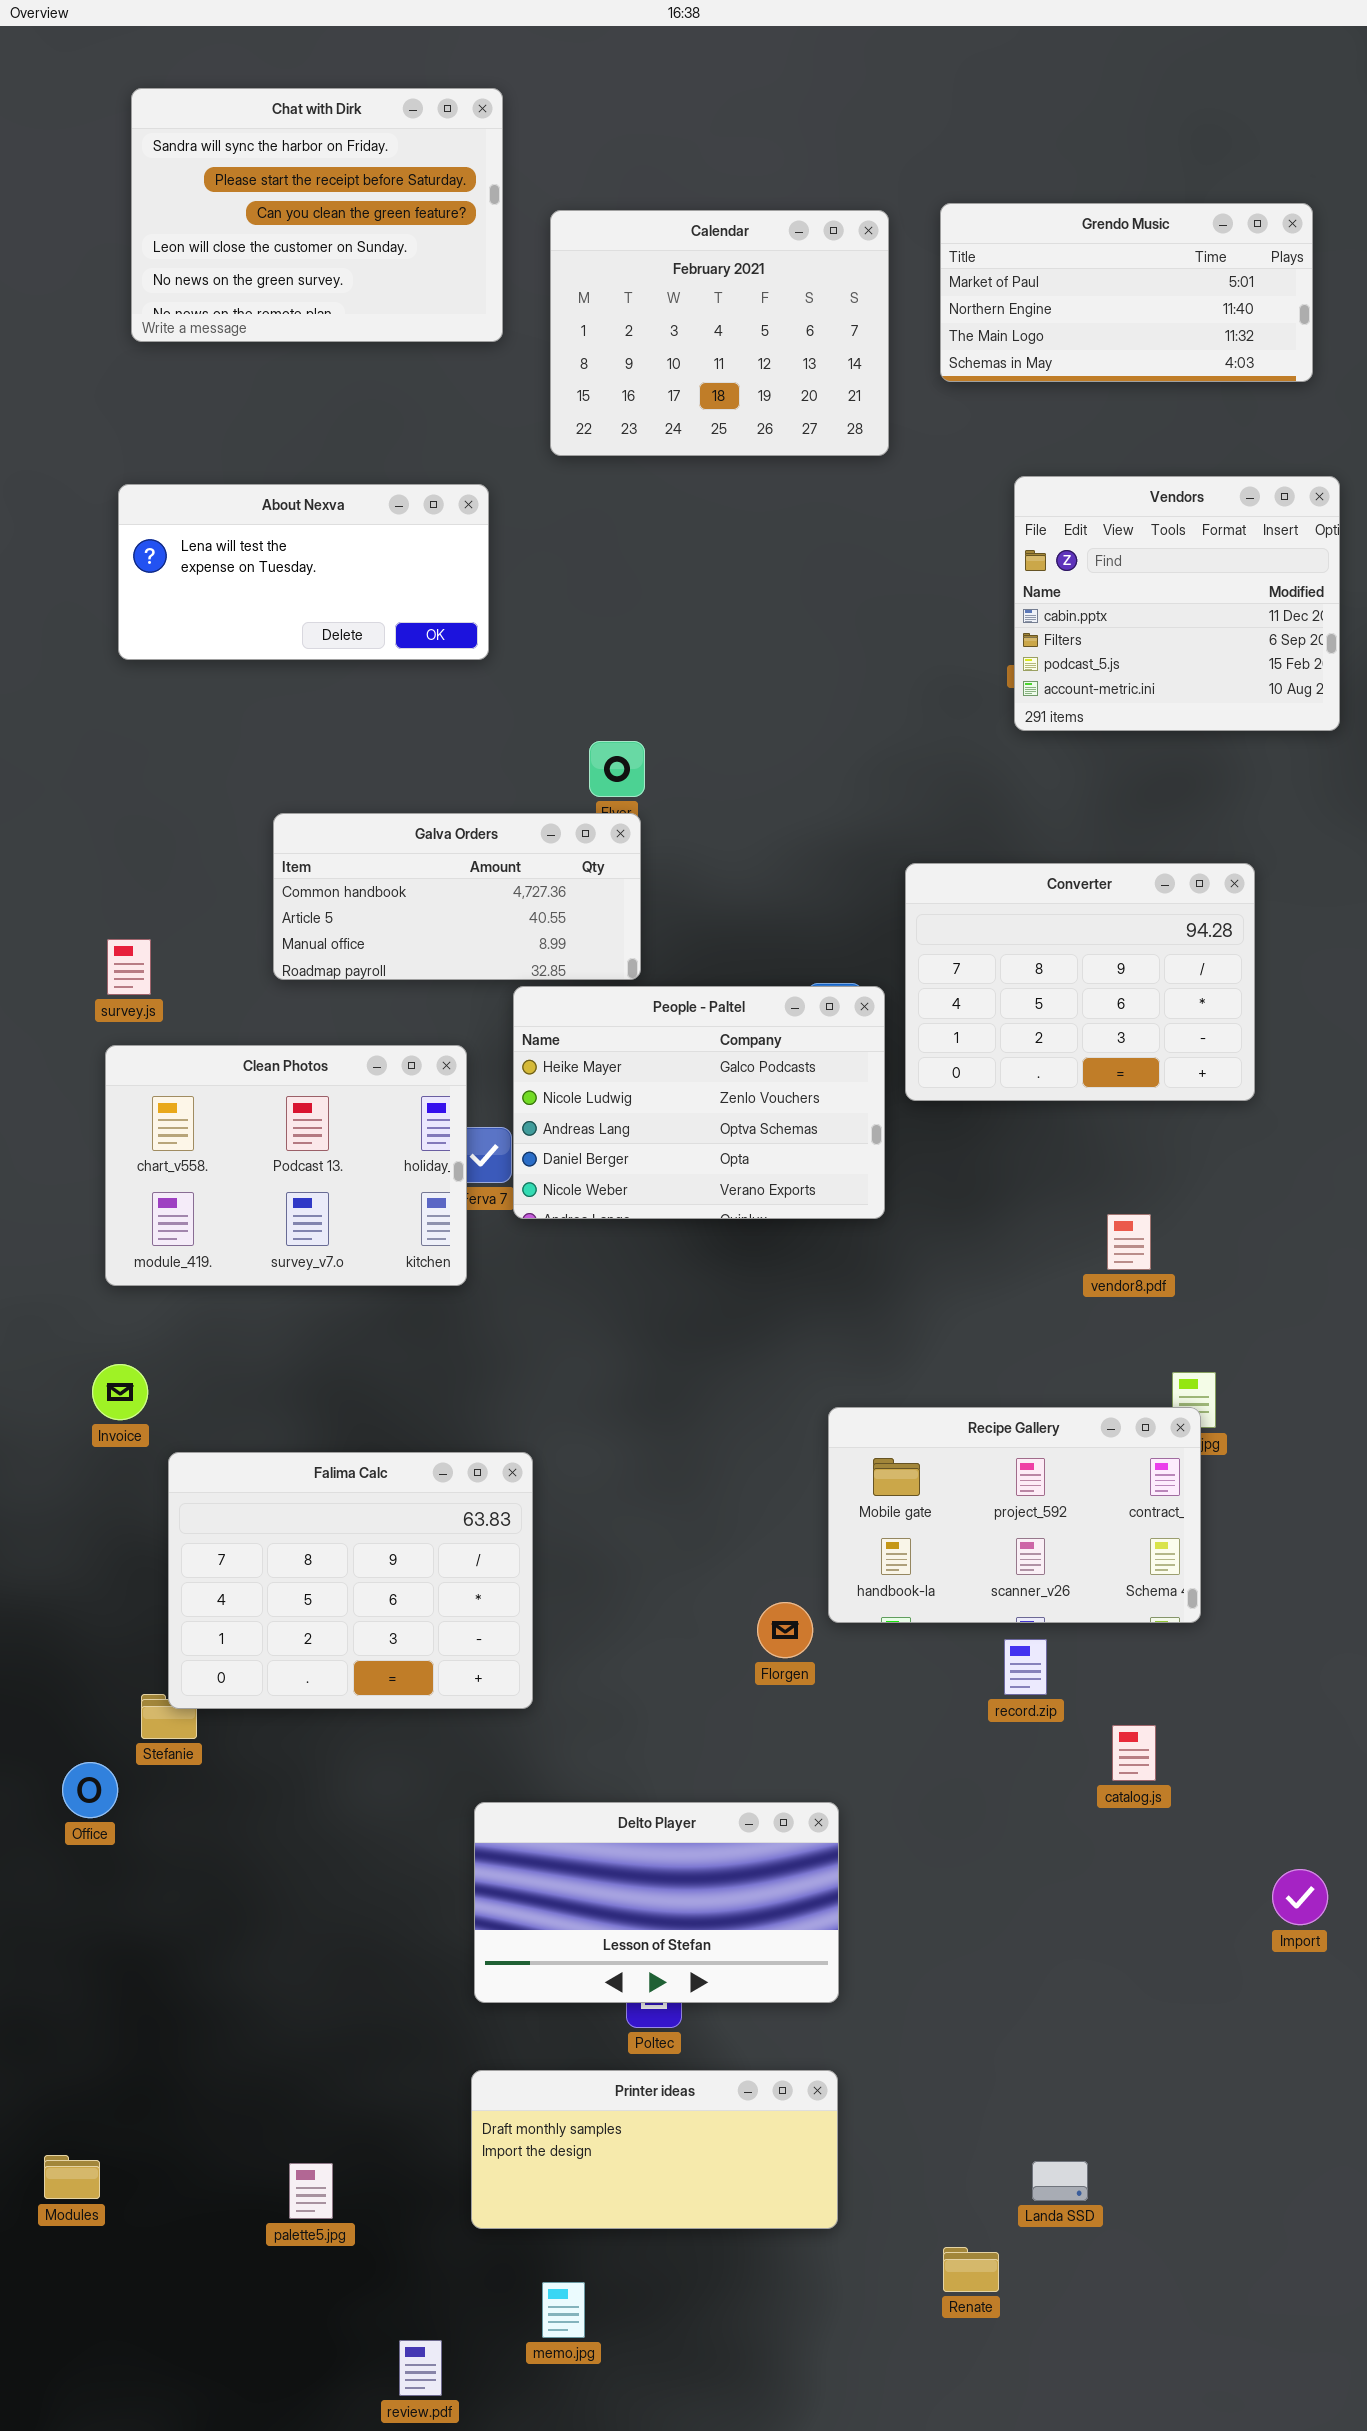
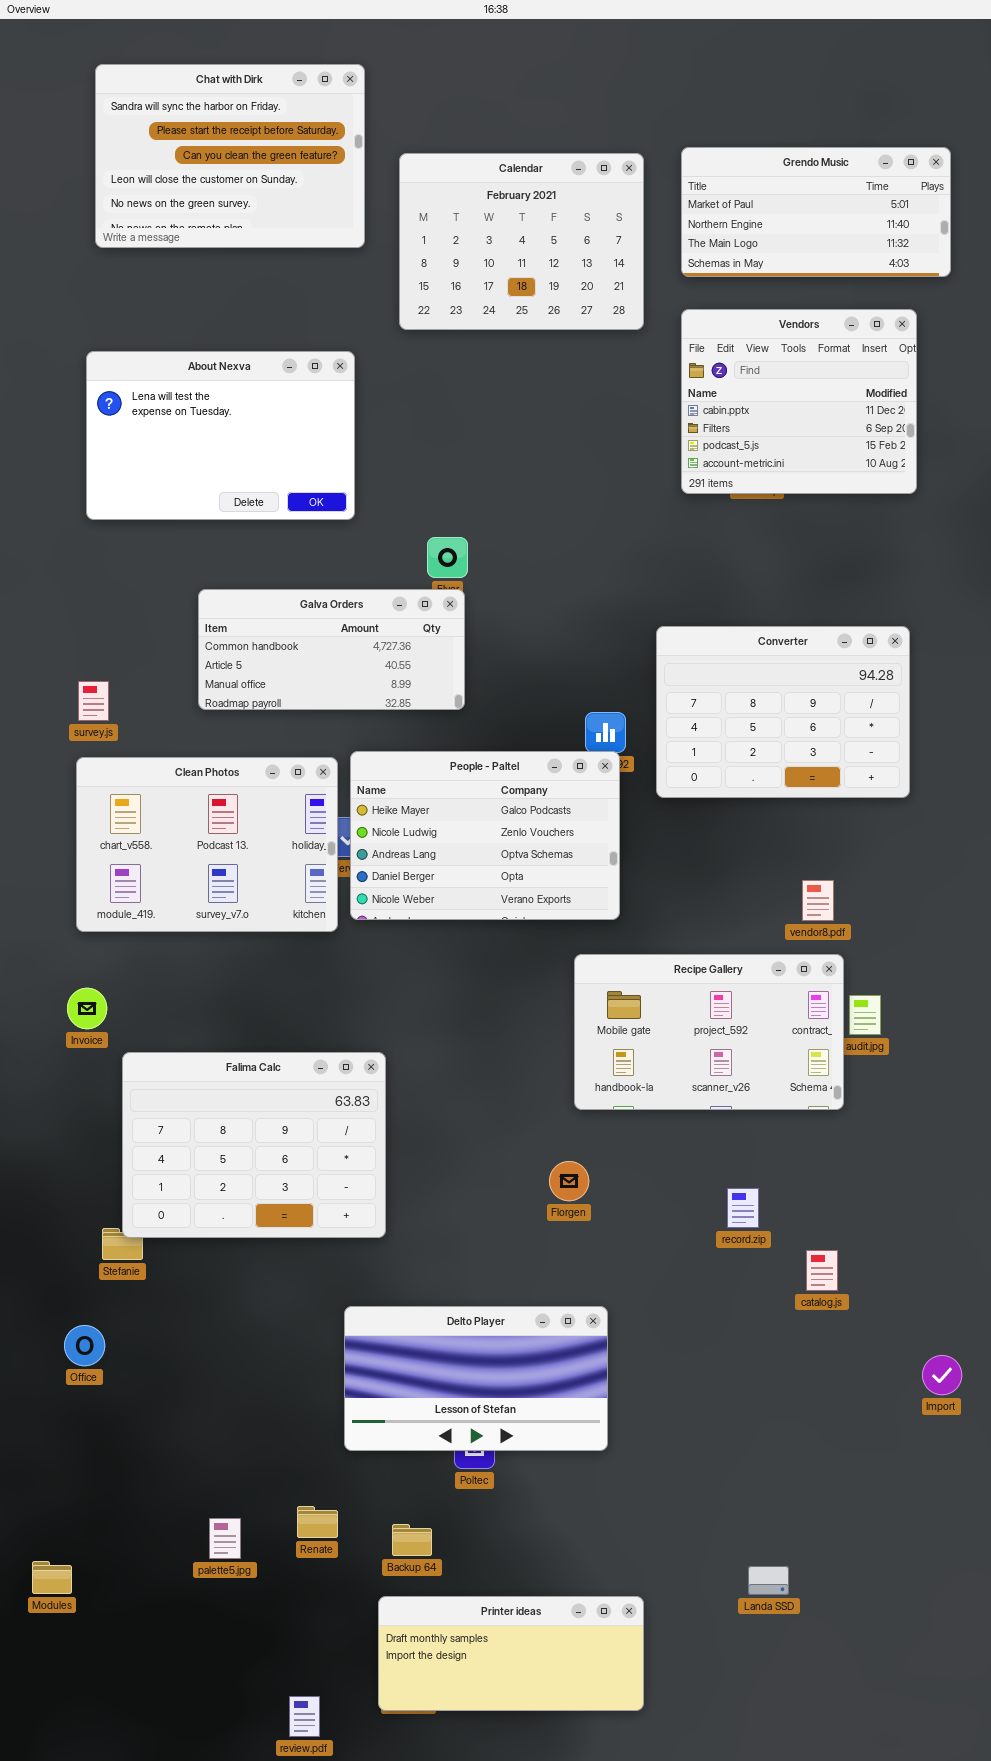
Vendors: [1014,476,1340,731] -> [681,309,917,494], moved
About Nexva: [118,484,489,660] -> [86,351,355,520], resized
People - Paltel: [513,986,885,1219] -> [350,751,620,920], moved
Recipe Gallery: [828,1407,1201,1623] -> [574,954,844,1110], moved
Office: [62,1762,118,1818] -> [64,1325,105,1366], moved
Printer ideas: [471,2070,838,2229] -> [378,1596,644,1711], moved
palette5.jpg: [289,2163,333,2219] -> [209,1518,241,1559], moved
Renate: [943,2247,999,2292] -> [297,1506,338,1538], moved

